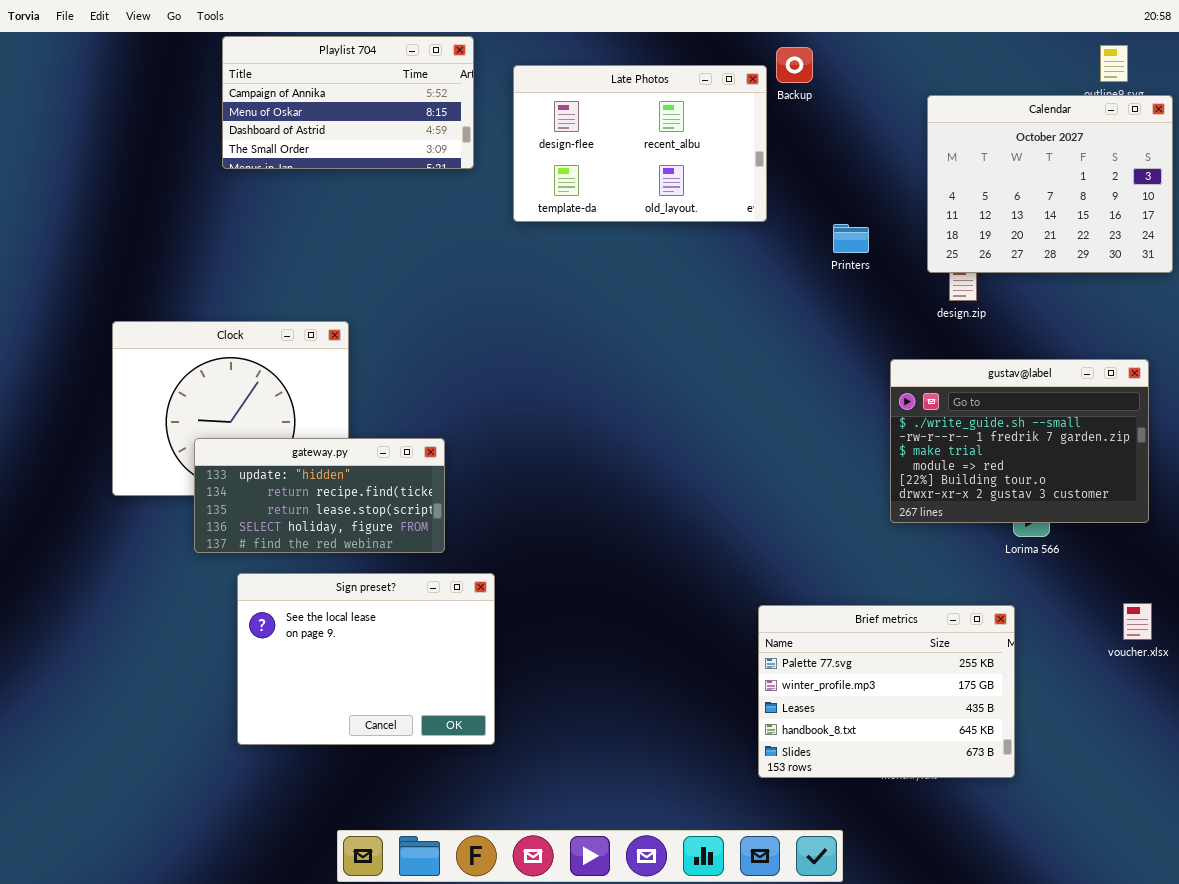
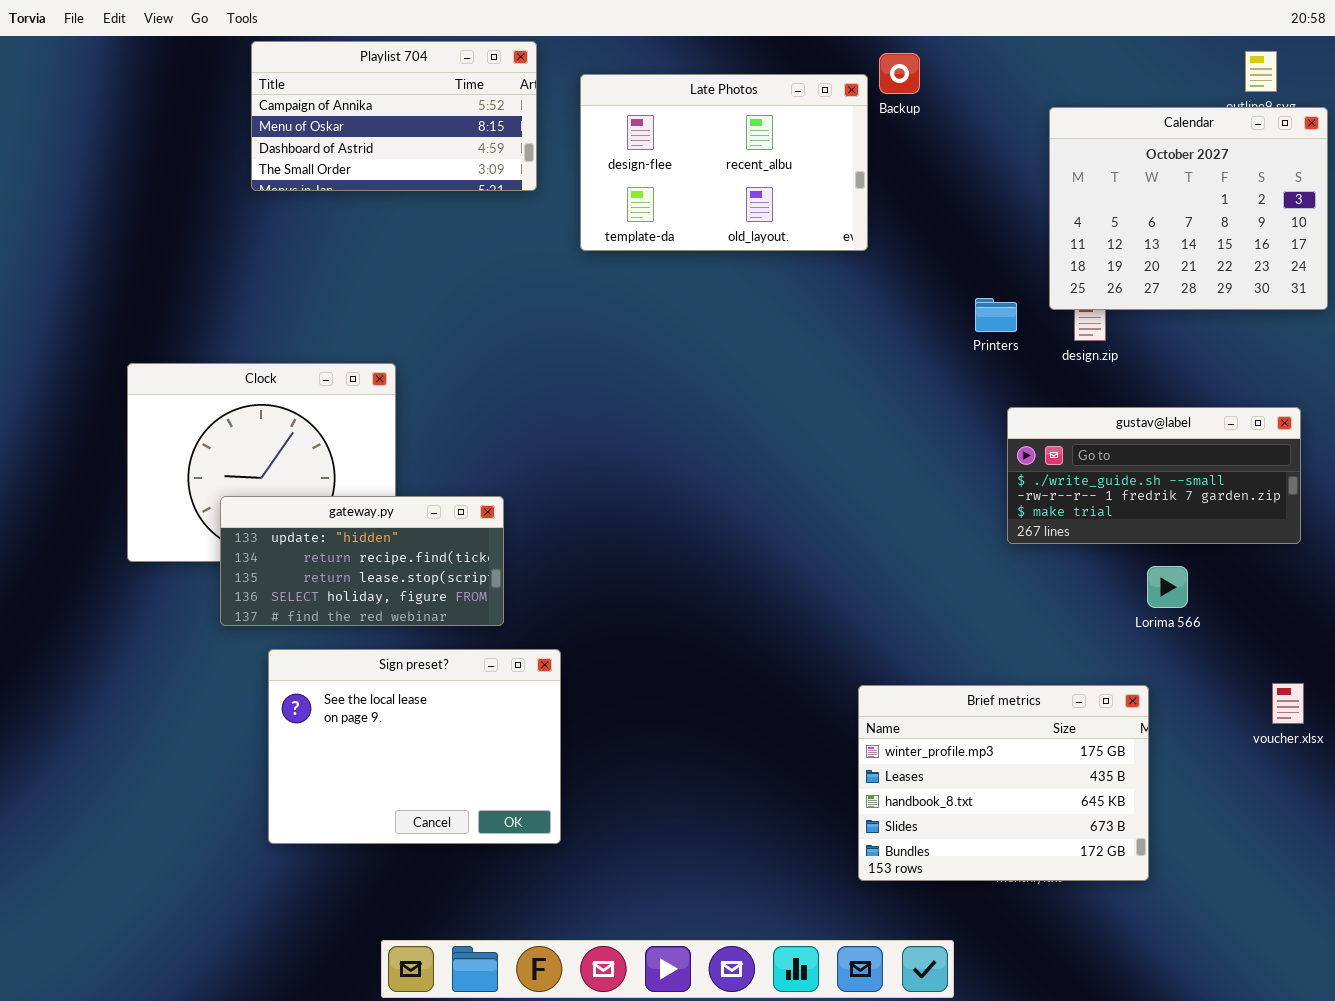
Printers: [833,224,869,253] -> [975,298,1017,332], moved
gustav@label: [890,359,1149,523] -> [1007,407,1301,544], resized
Brief metrics: [758,605,1015,778] -> [858,685,1149,881], scrolled down 1 row

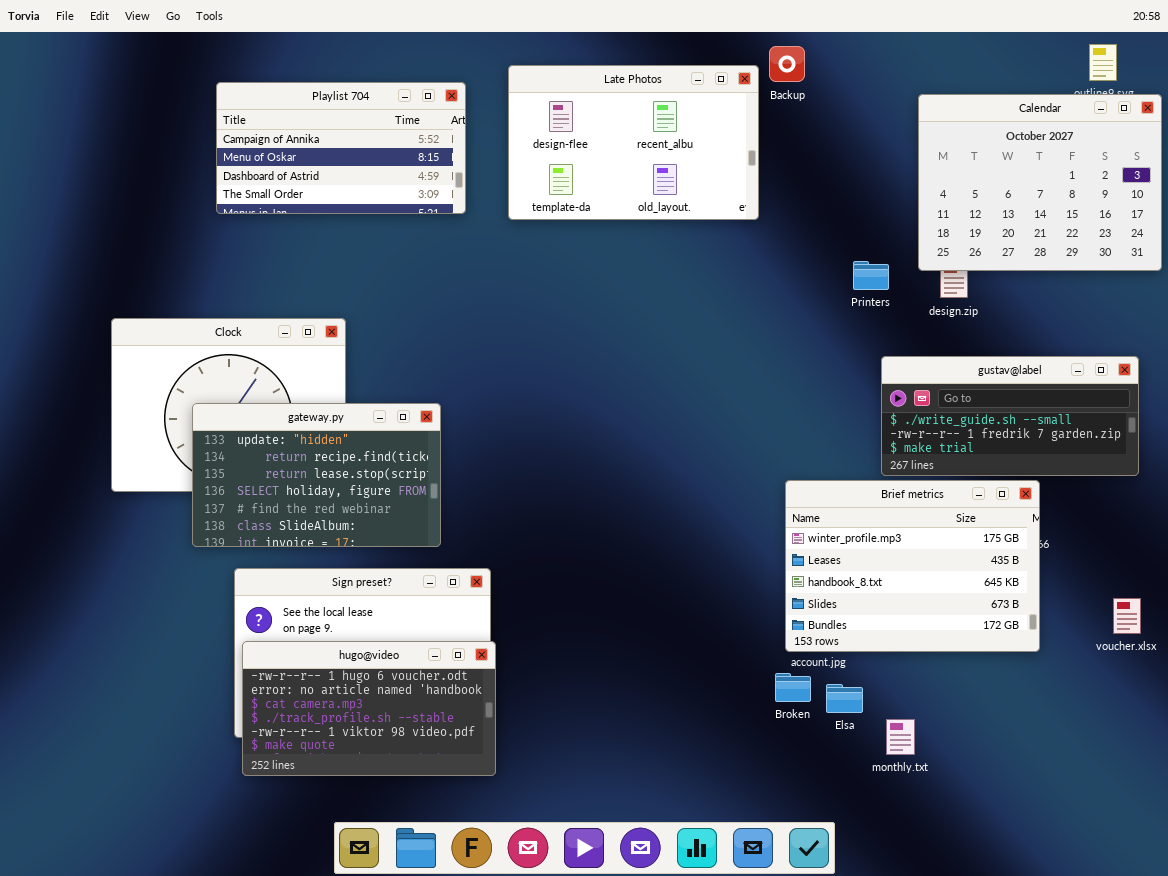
Playlist 704: [251,41,537,191] -> [216,82,466,214], moved
gateway.py: [220,496,504,626] -> [192,403,441,547], resized
Brief metrics: [858,685,1149,881] -> [785,480,1040,652], moved
hugo@video: none -> [242,641,496,776], opened

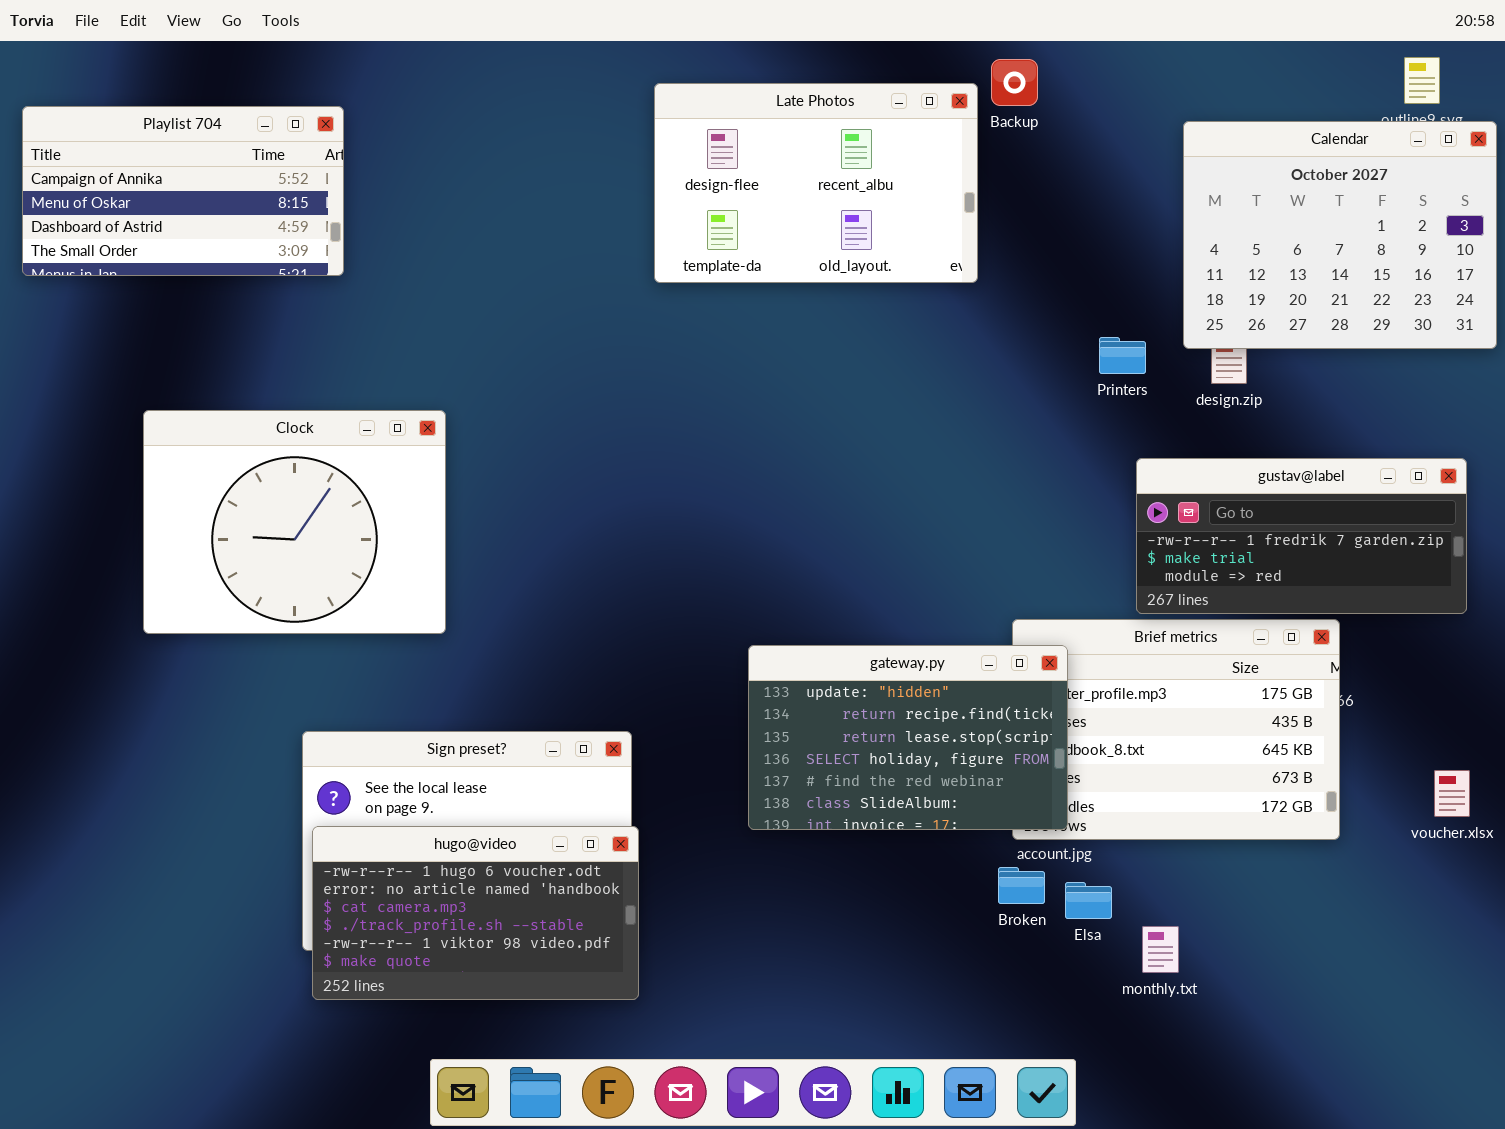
Playlist 704: [216,82,466,214] -> [22,106,344,276], moved
gustav@label: [881,356,1139,476] -> [1136,458,1467,614], scrolled down 1 row
gateway.py: [192,403,441,547] -> [748,645,1068,830], moved

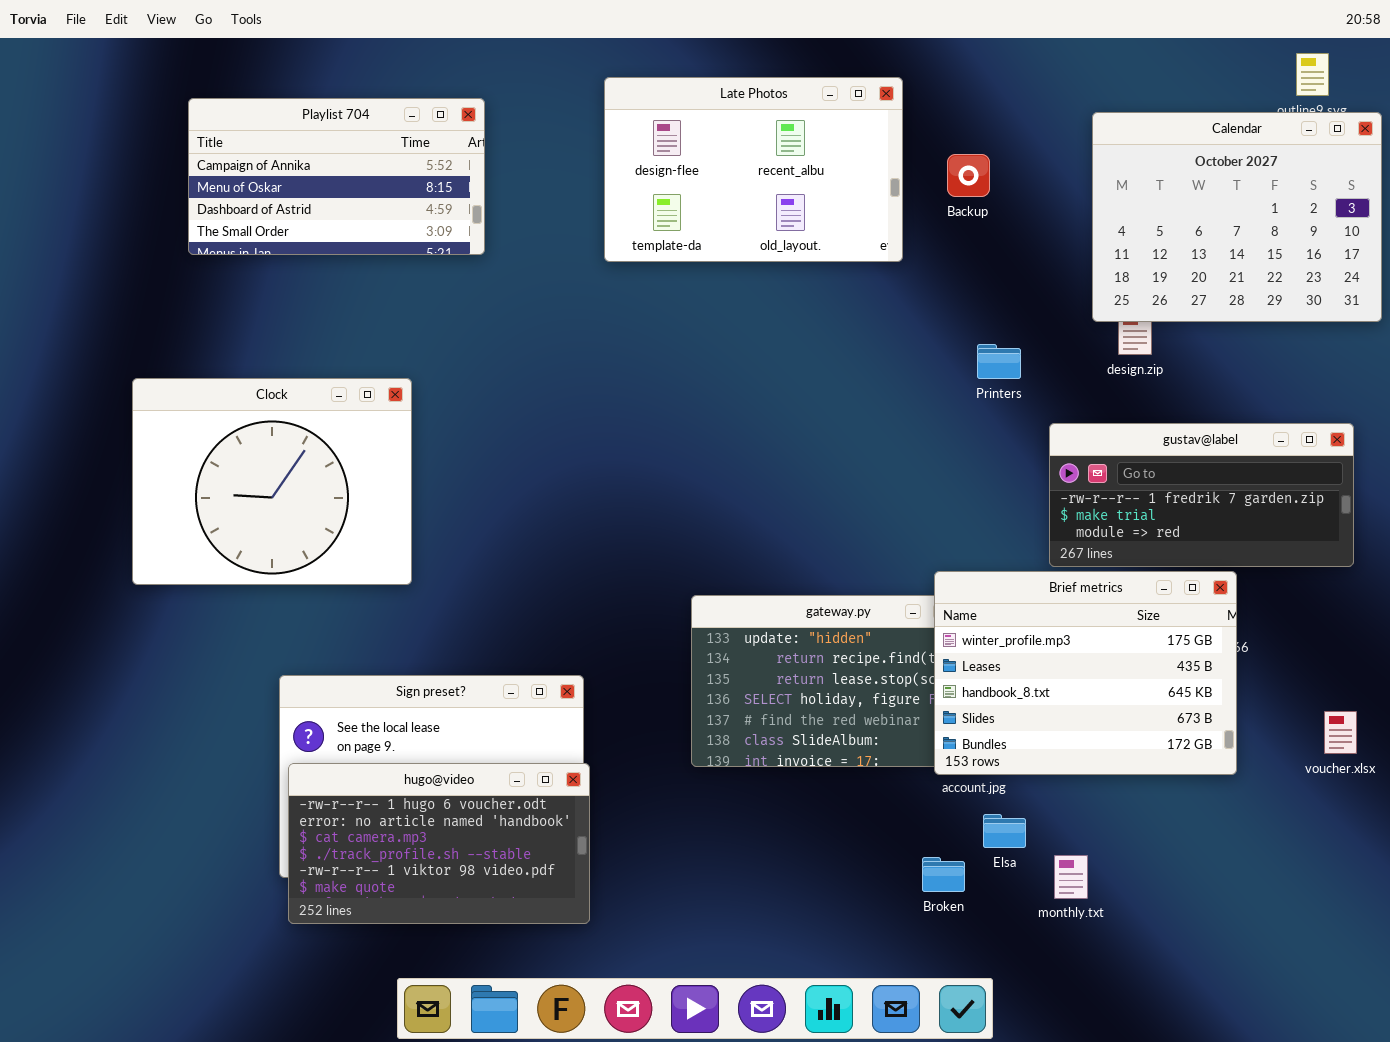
Backup: [991,59,1038,106] -> [947,154,990,197], moved
Playlist 704: [22,106,344,276] -> [188,98,485,255], moved
Printers: [1099,337,1146,374] -> [977,344,1021,379], moved
Brief metrics: [1012,619,1340,840] -> [934,571,1237,775], raised
Broken: [998,867,1045,904] -> [922,857,965,892], moved

